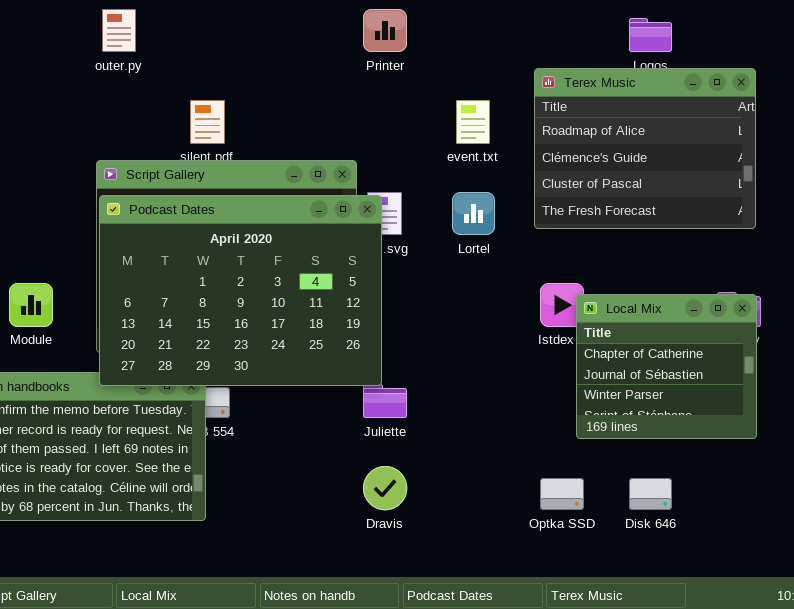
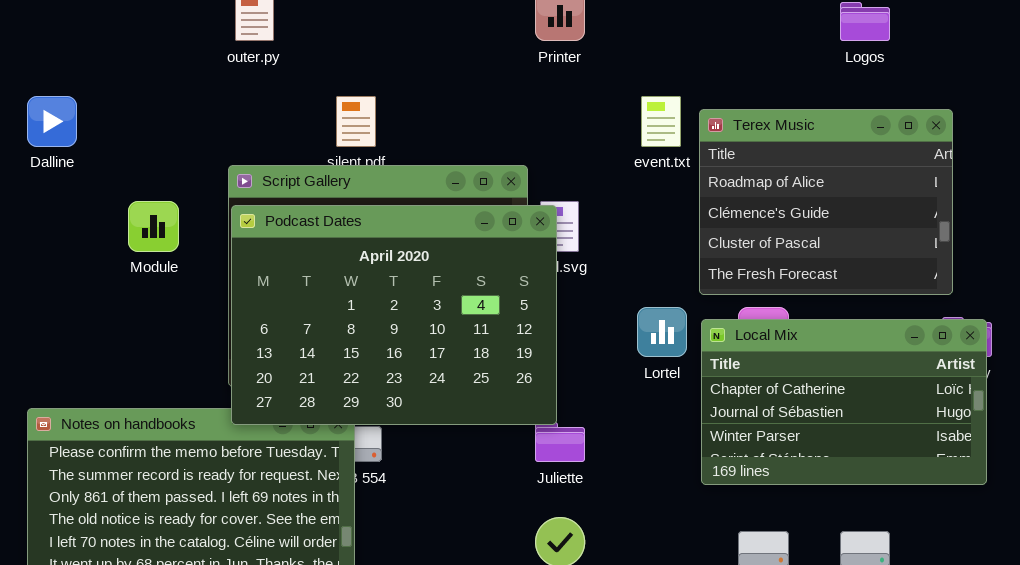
Terex Music: [534,68,756,229] -> [699,109,953,295], moved
Lortel: [452,192,495,235] -> [637,307,687,357], moved
Module: [9,283,53,327] -> [128,201,179,252], moved
Local Mix: [576,294,757,439] -> [701,319,987,485], resized

